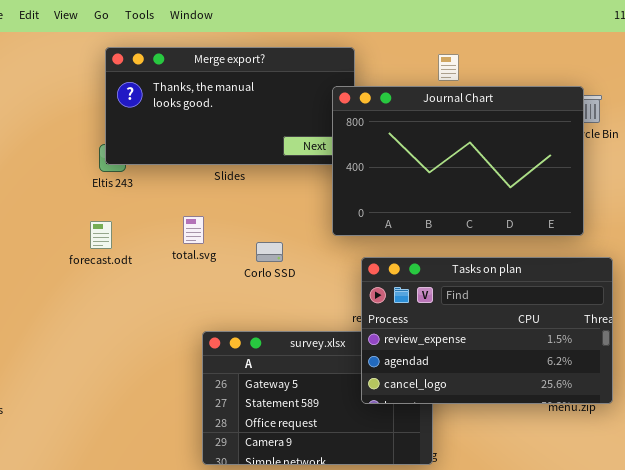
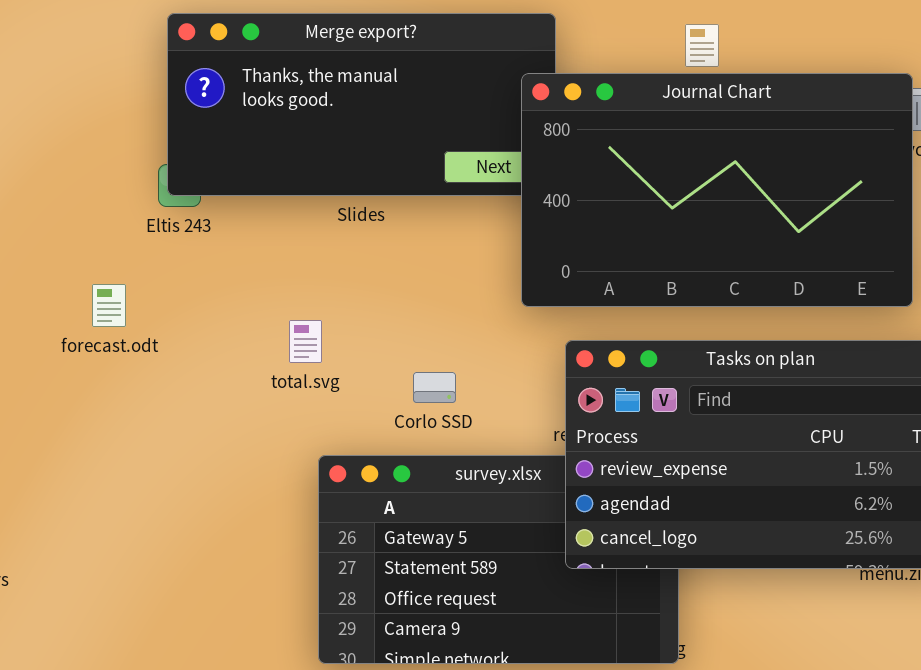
total.svg: [183,216,204,244] -> [289,320,322,363], moved
forecast.odt: [90,221,112,249] -> [92,284,126,327], moved
Corlo SSD: [256,242,283,262] -> [413,372,456,403], moved

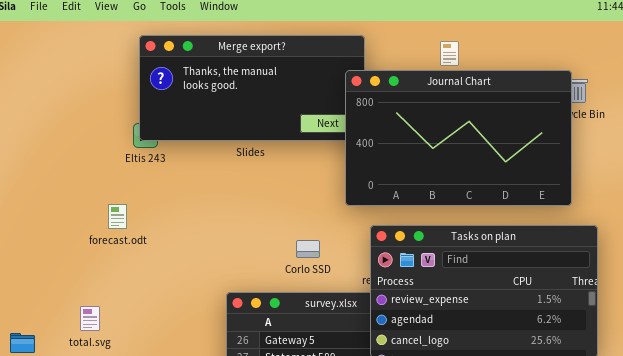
forecast.odt: [92,284,126,327] -> [108,204,127,229], moved
total.svg: [289,320,322,363] -> [80,306,100,331], moved
Corlo SSD: [413,372,456,403] -> [296,240,320,258], moved

